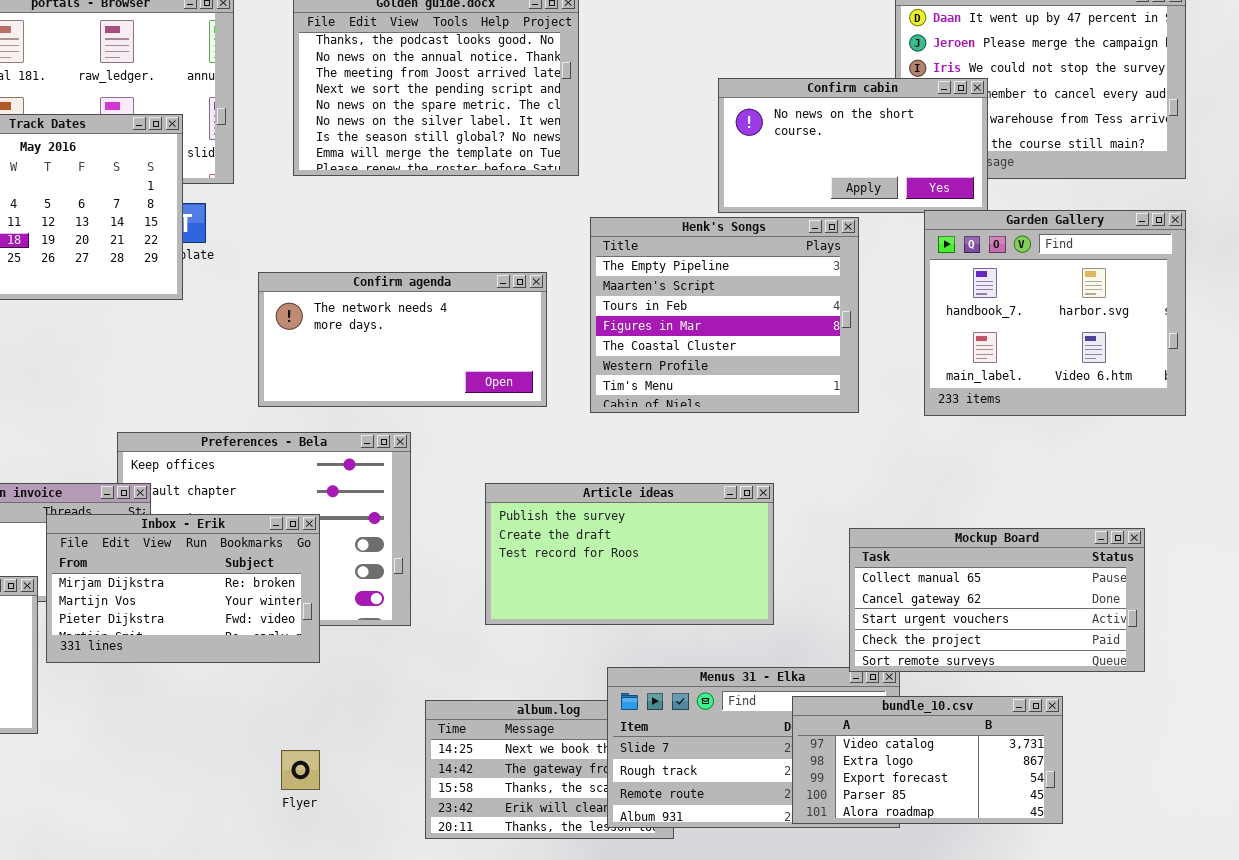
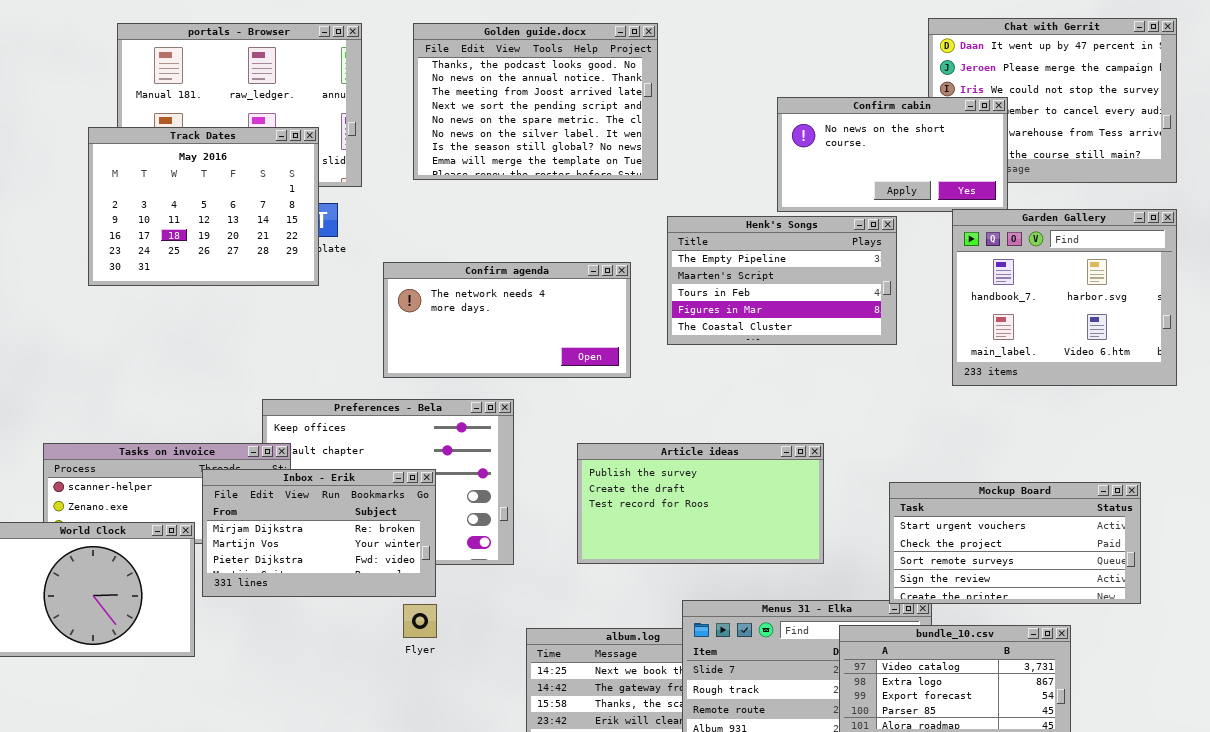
Henk's Songs: [590,217,859,413] -> [667,216,897,345], resized
Mockup Board: [849,528,1145,672] -> [889,482,1141,604], scrolled down 2 rows
Flyer: [281,750,320,790] -> [403,604,437,638], moved

